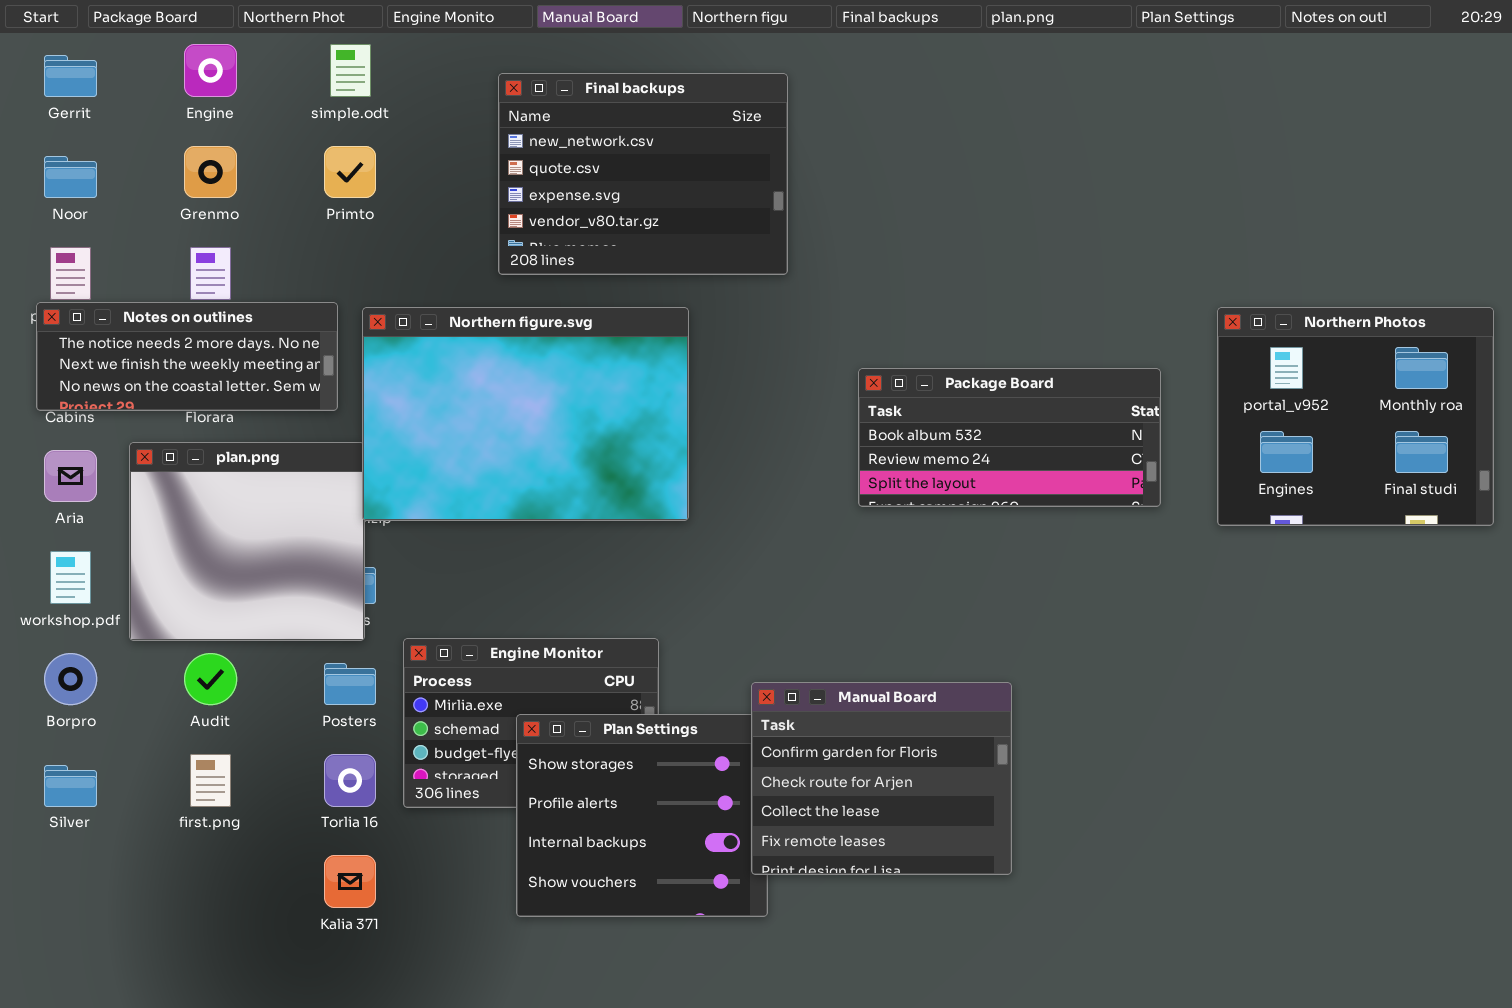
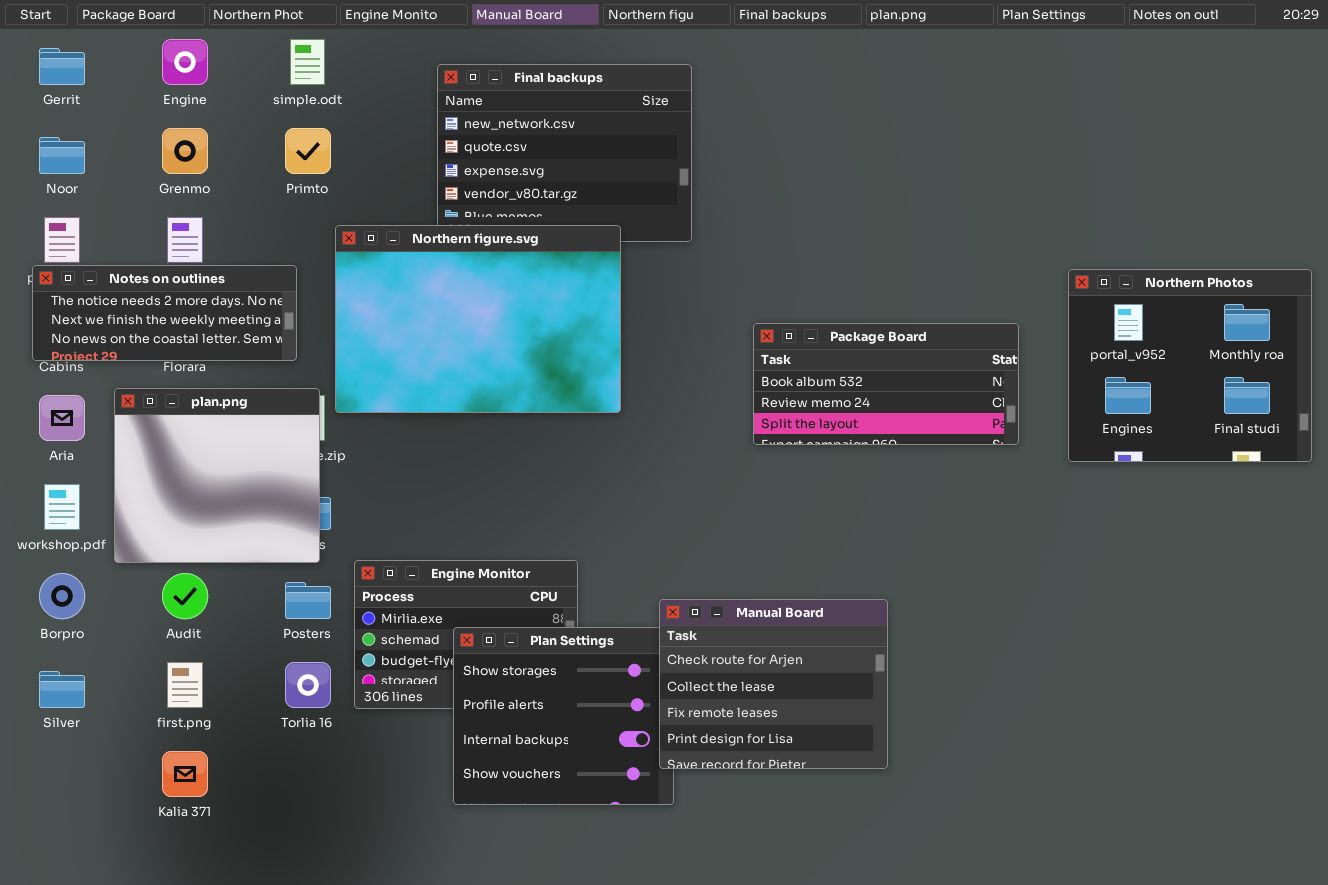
Northern figure.svg: [362,307,689,521] -> [335,225,621,413], moved
Manual Board: [751,682,1012,875] -> [659,599,888,769], scrolled down 1 row
Kalia 371: [324,855,376,908] -> [162,751,208,797], moved

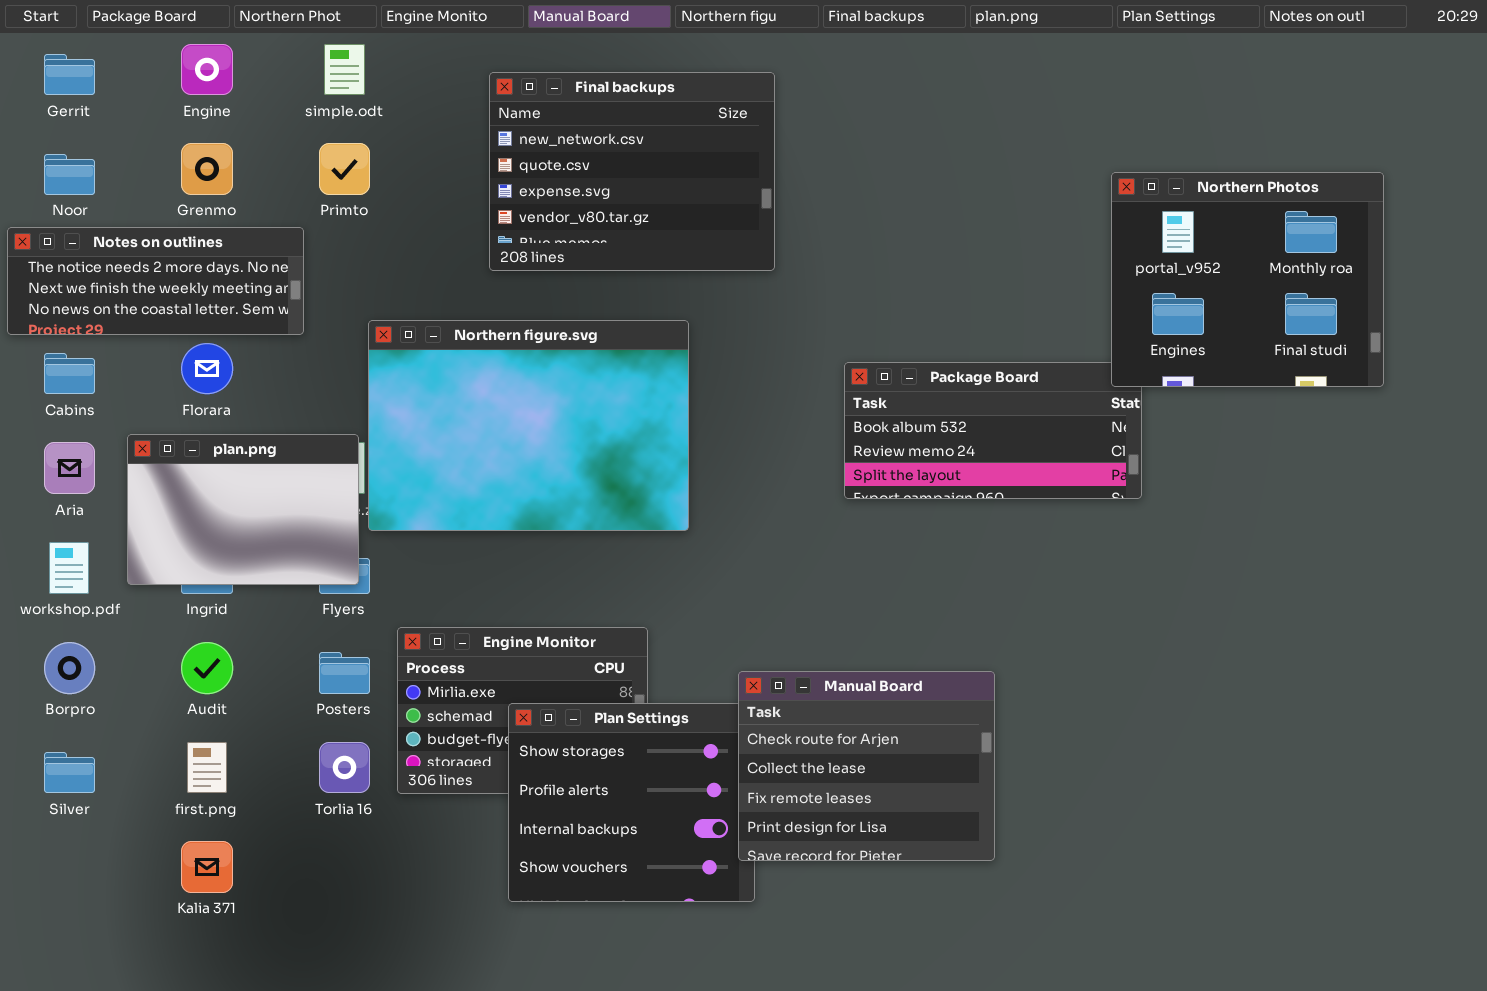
Northern figure.svg: [335,225,621,413] -> [368,320,689,531], moved
Notes on outlines: [32,265,297,361] -> [7,227,304,335], moved
Northern Photos: [1068,269,1312,462] -> [1111,172,1384,387], moved
plan.png: [114,388,320,563] -> [127,434,359,585], resized

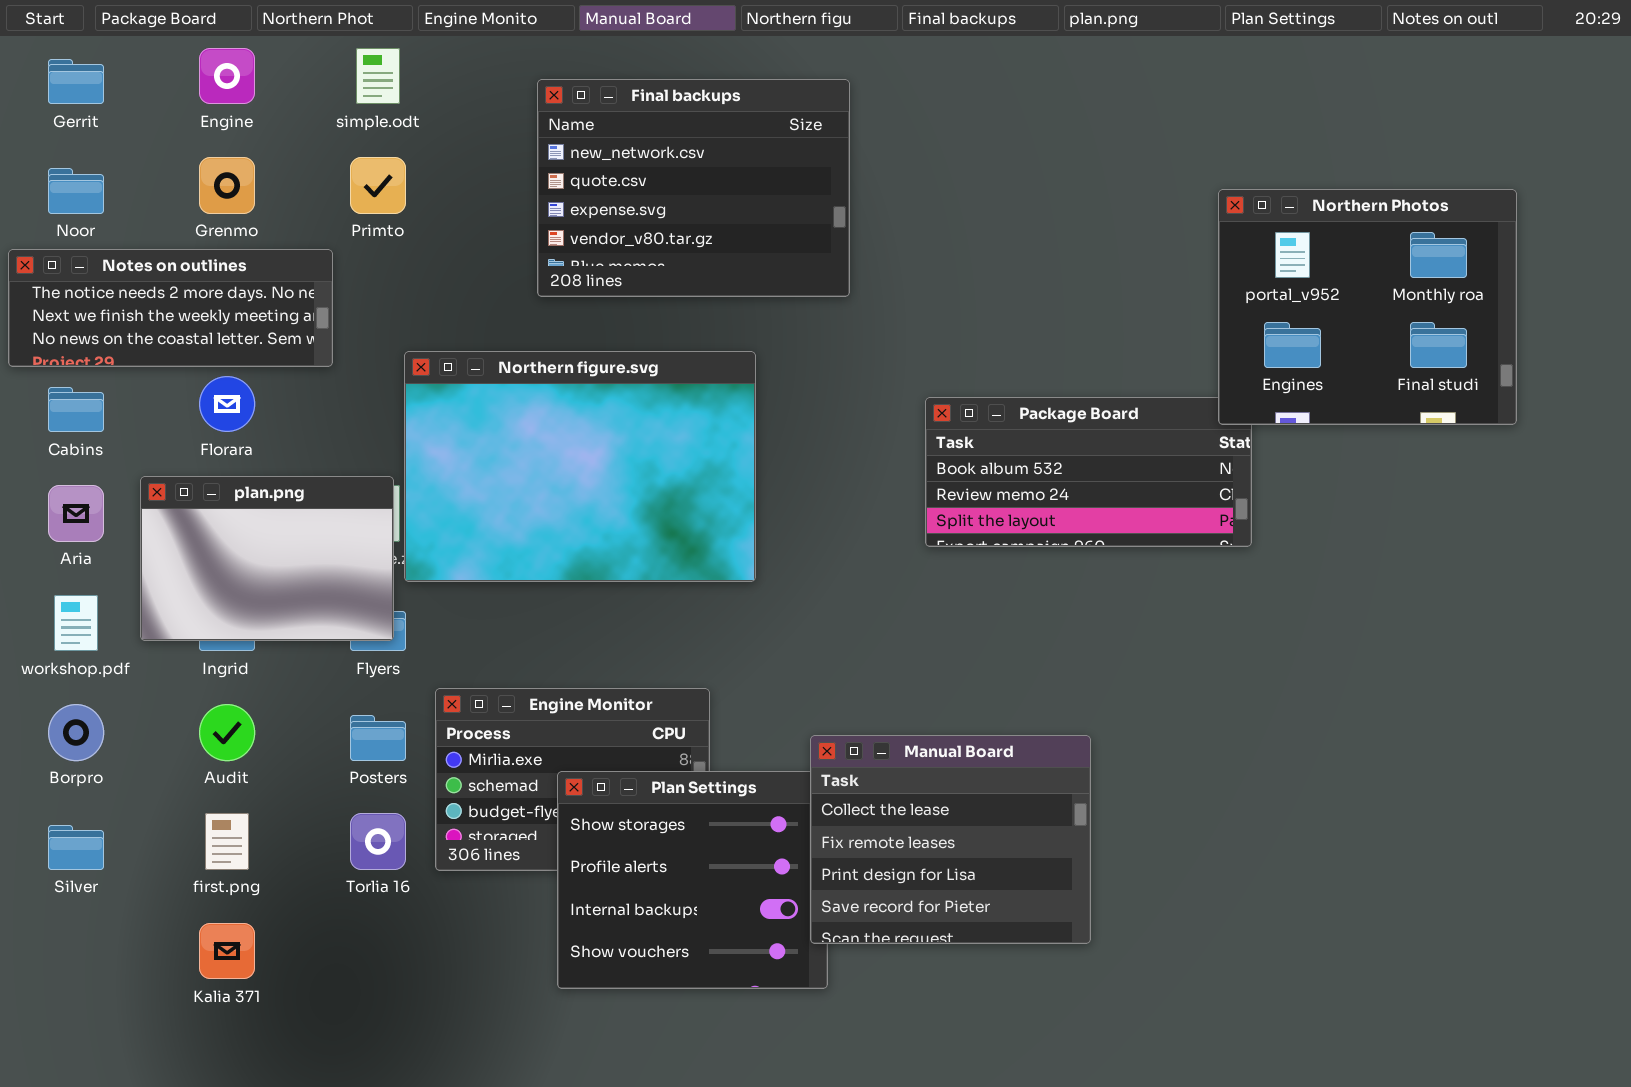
Manual Board: [738,671,995,861] -> [810,735,1091,944], scrolled down 1 row

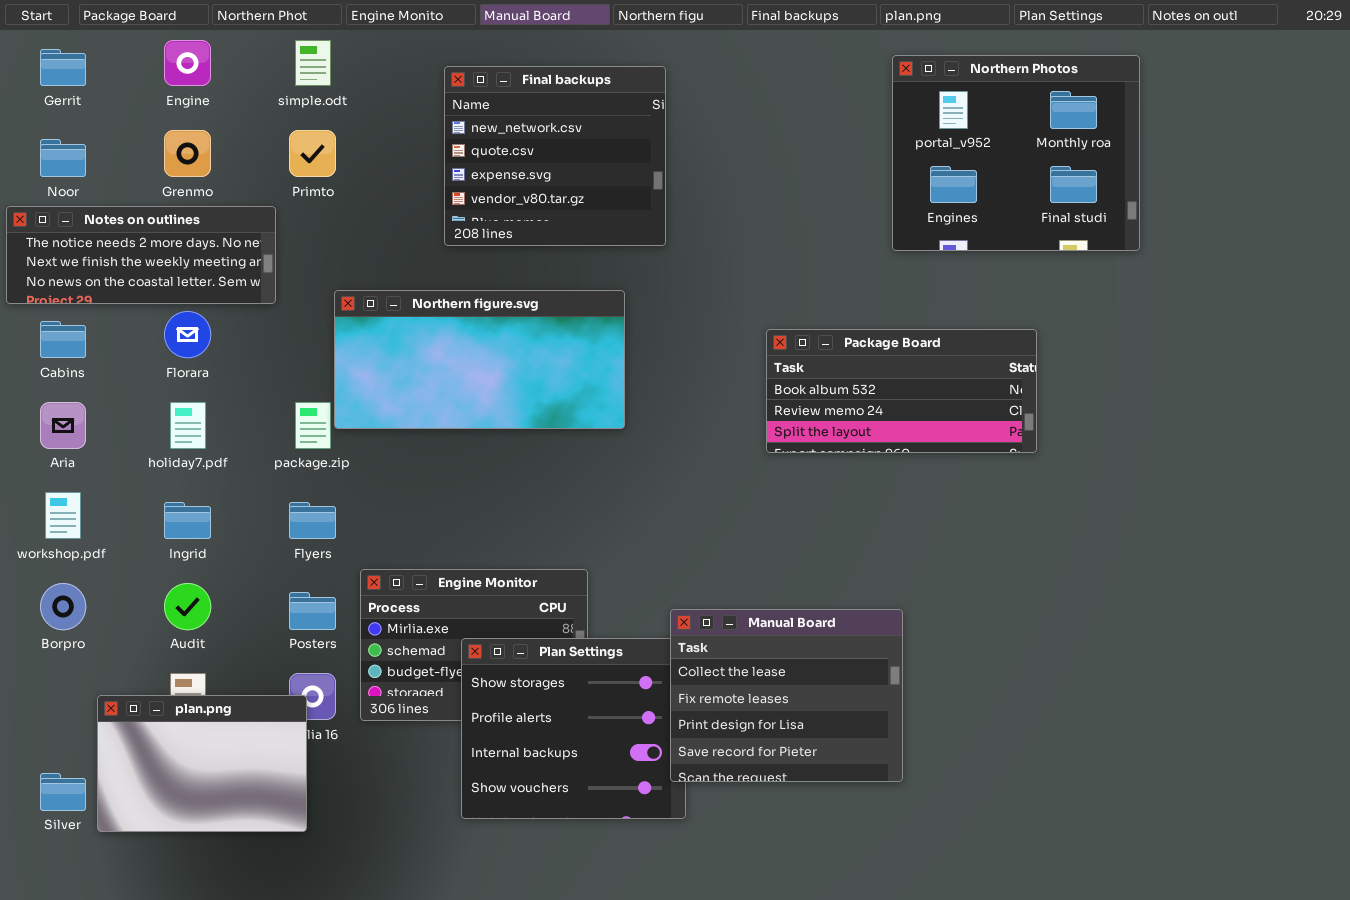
Final backups: [537,79,850,297] -> [444,66,666,246], resized
Northern Photos: [1218,189,1517,425] -> [892,55,1140,251], moved
Northern figure.svg: [404,351,756,582] -> [334,290,625,429], resized
plan.png: [140,476,394,641] -> [97,695,307,832], moved
Silver: [48,825,104,870] -> [40,773,86,811], moved

